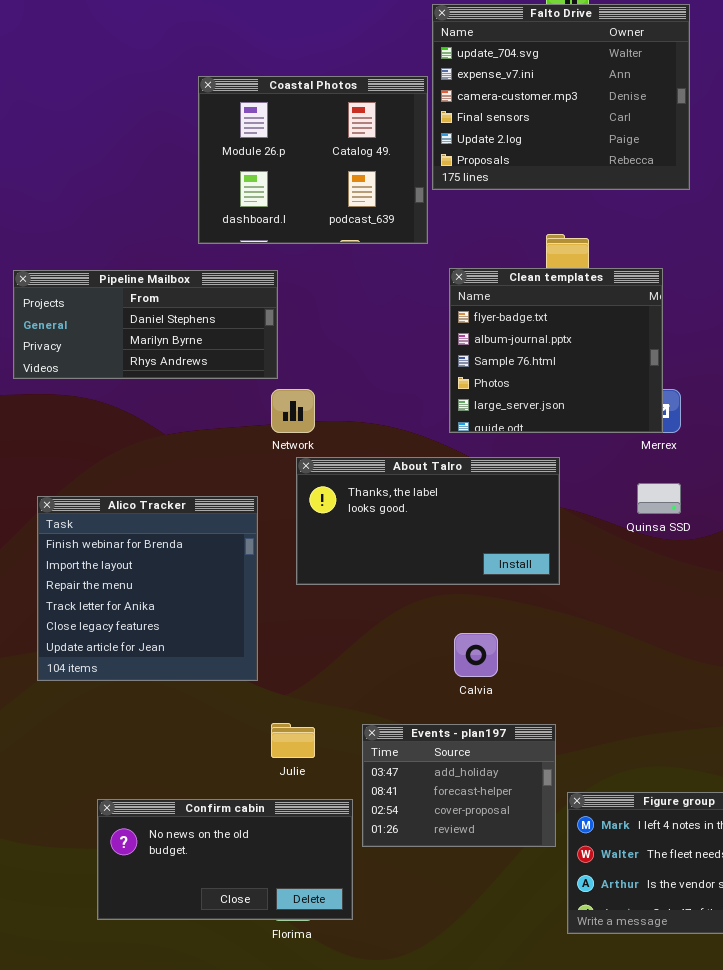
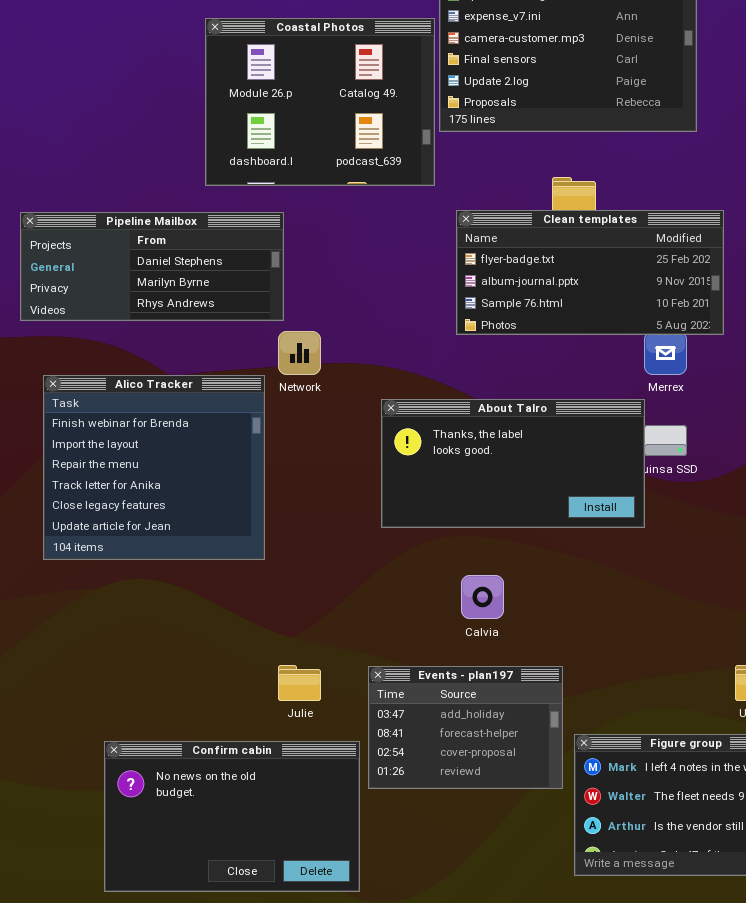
Clean templates: [449,268,663,433] -> [456,210,724,335], resized
About Talro: [296,457,560,585] -> [381,399,645,528], moved
Alico Tracker: [37,496,258,681] -> [43,375,265,560], moved
Confirm cabin: [97,799,353,920] -> [104,741,360,892], resized

